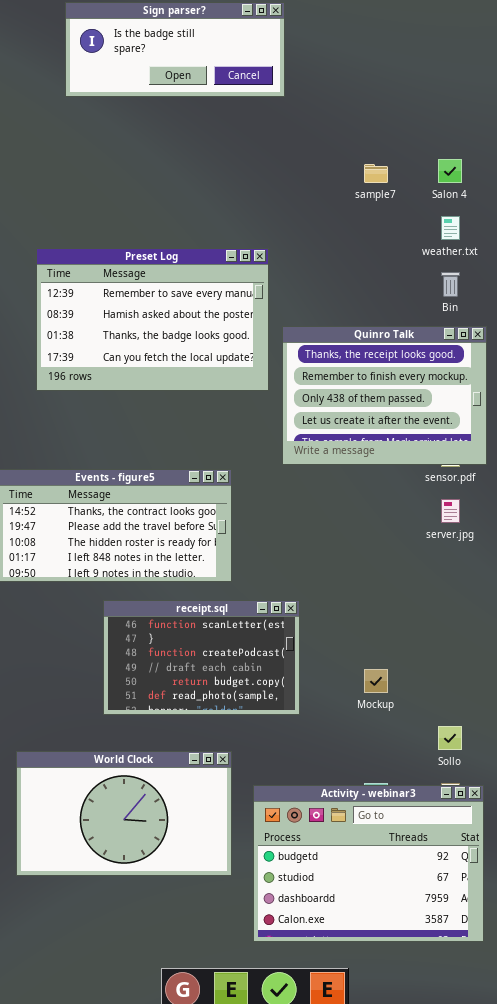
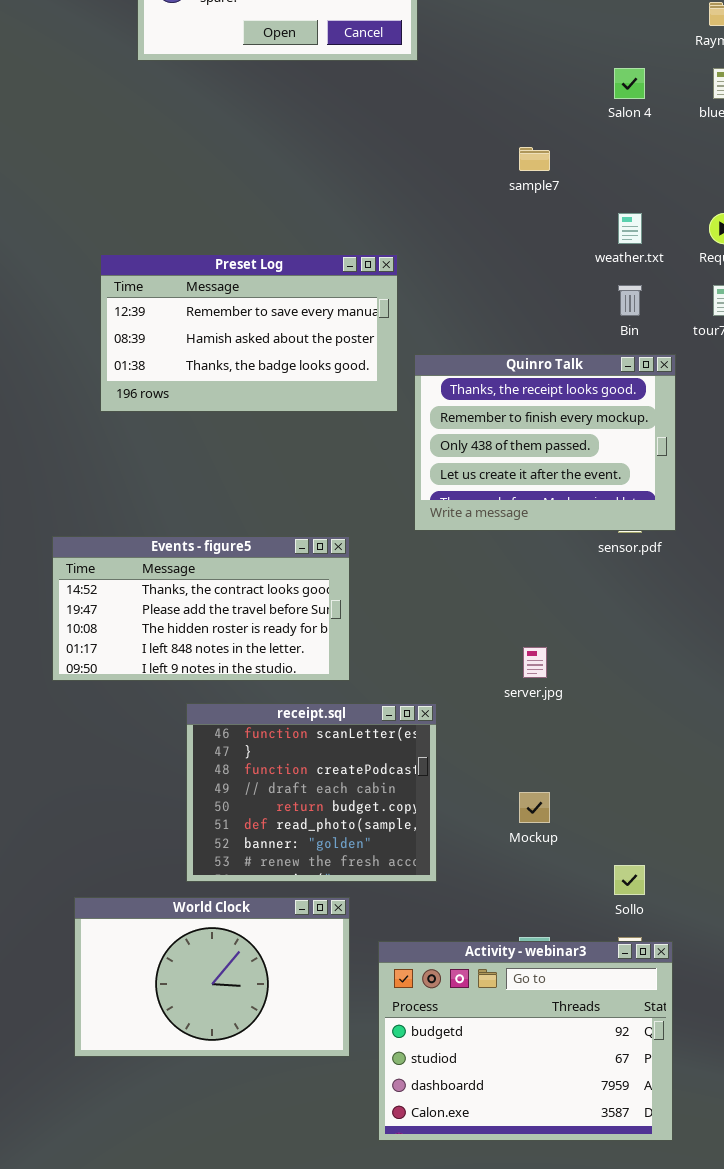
Salon 4: [438,159,462,183] -> [614,68,645,99], moved
Preset Log: [36,248,269,391] -> [100,254,398,412], resized
server.jpg: [441,499,460,523] -> [523,647,547,678], moved
receipt.sql: [103,600,300,715] -> [186,703,437,882], resized

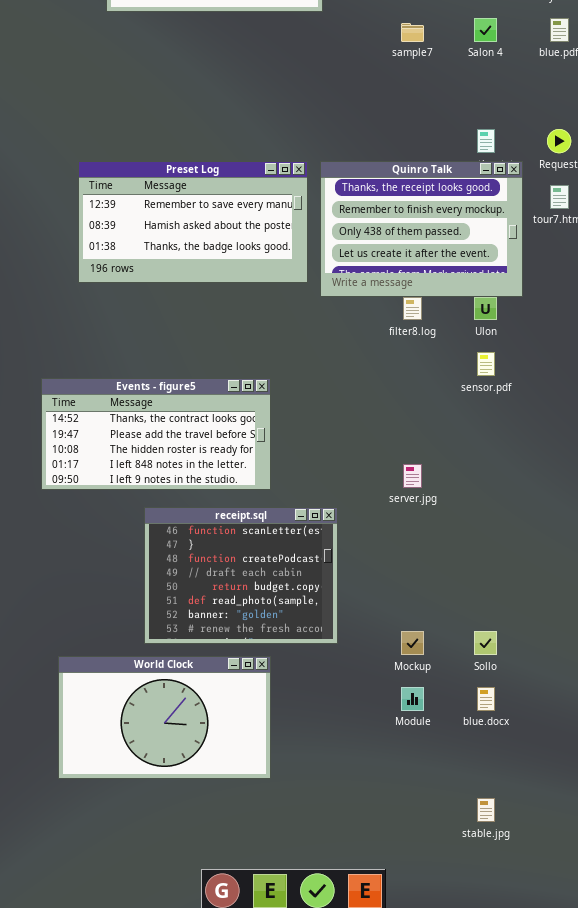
sample7: [519,147,550,171] -> [401,23,424,42], moved
Quinro Talk: [414,354,676,531] -> [320,161,523,297], moved
Mockup: [519,792,550,823] -> [401,631,424,655], moved
Activity - webinar3: [378,941,673,1141] -> none, closed

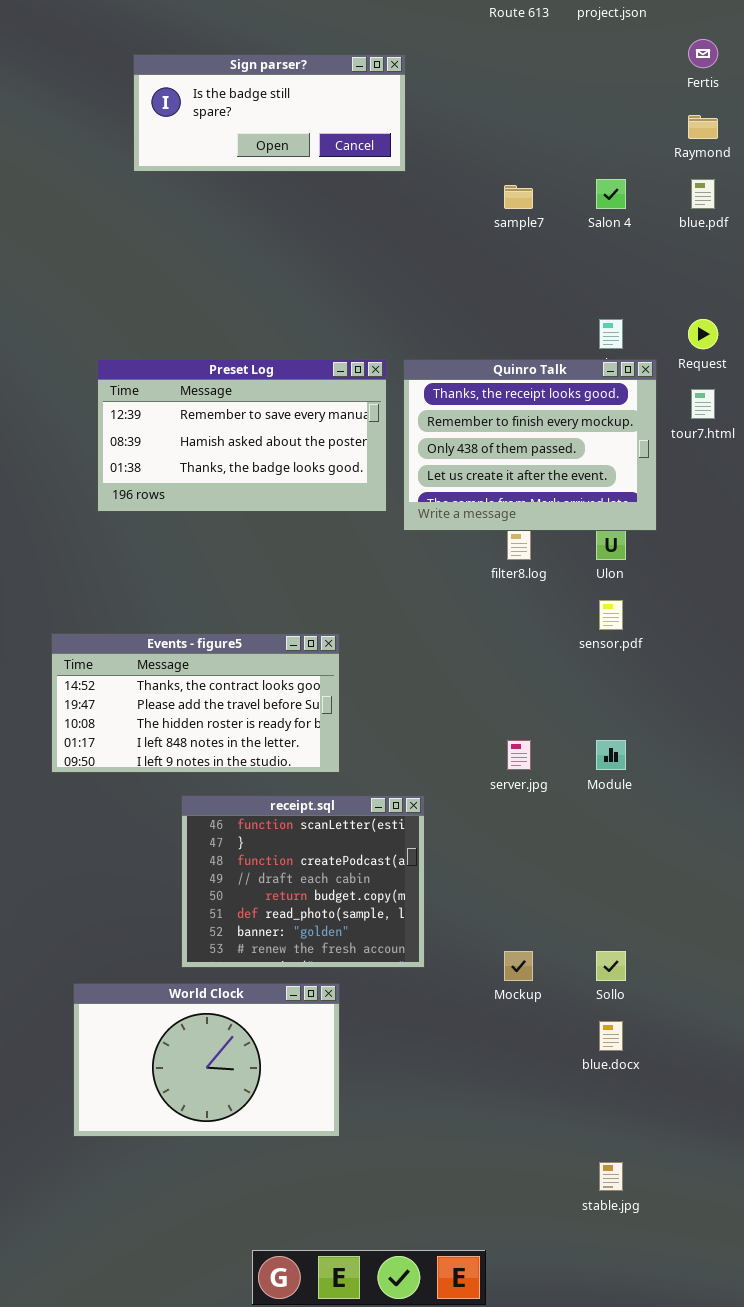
Module: [401,687,424,711] -> [596,740,626,770], moved

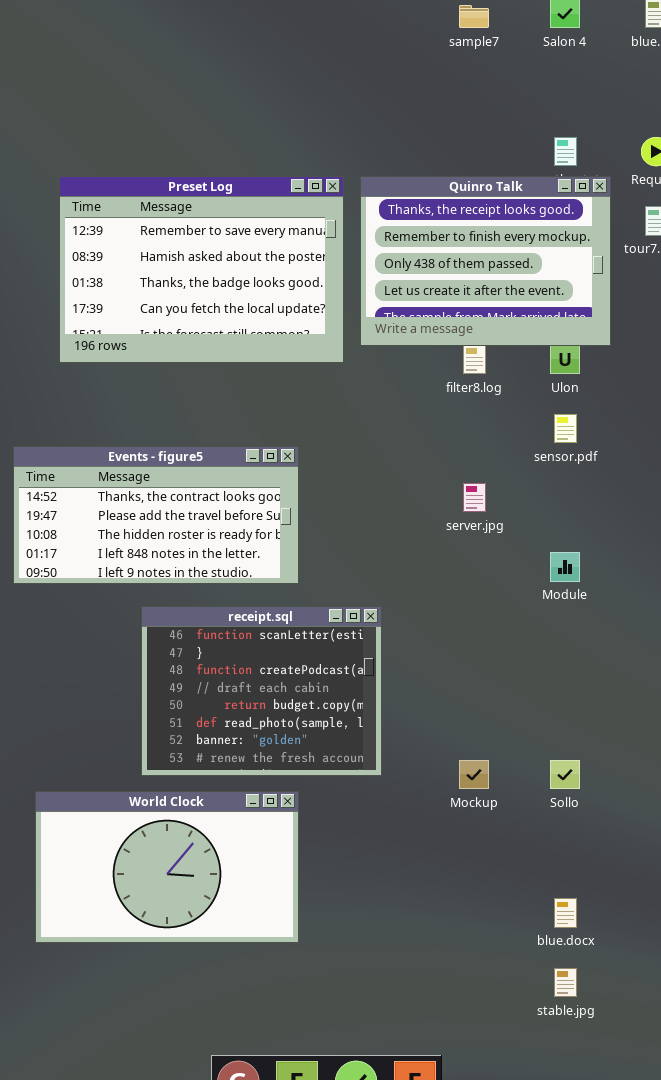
Preset Log: [97,359,387,512] -> [59,176,344,363], resized
server.jpg: [507,740,531,770] -> [463,483,486,512], moved
blue.docx: [599,1021,623,1051] -> [554,898,577,928], moved

